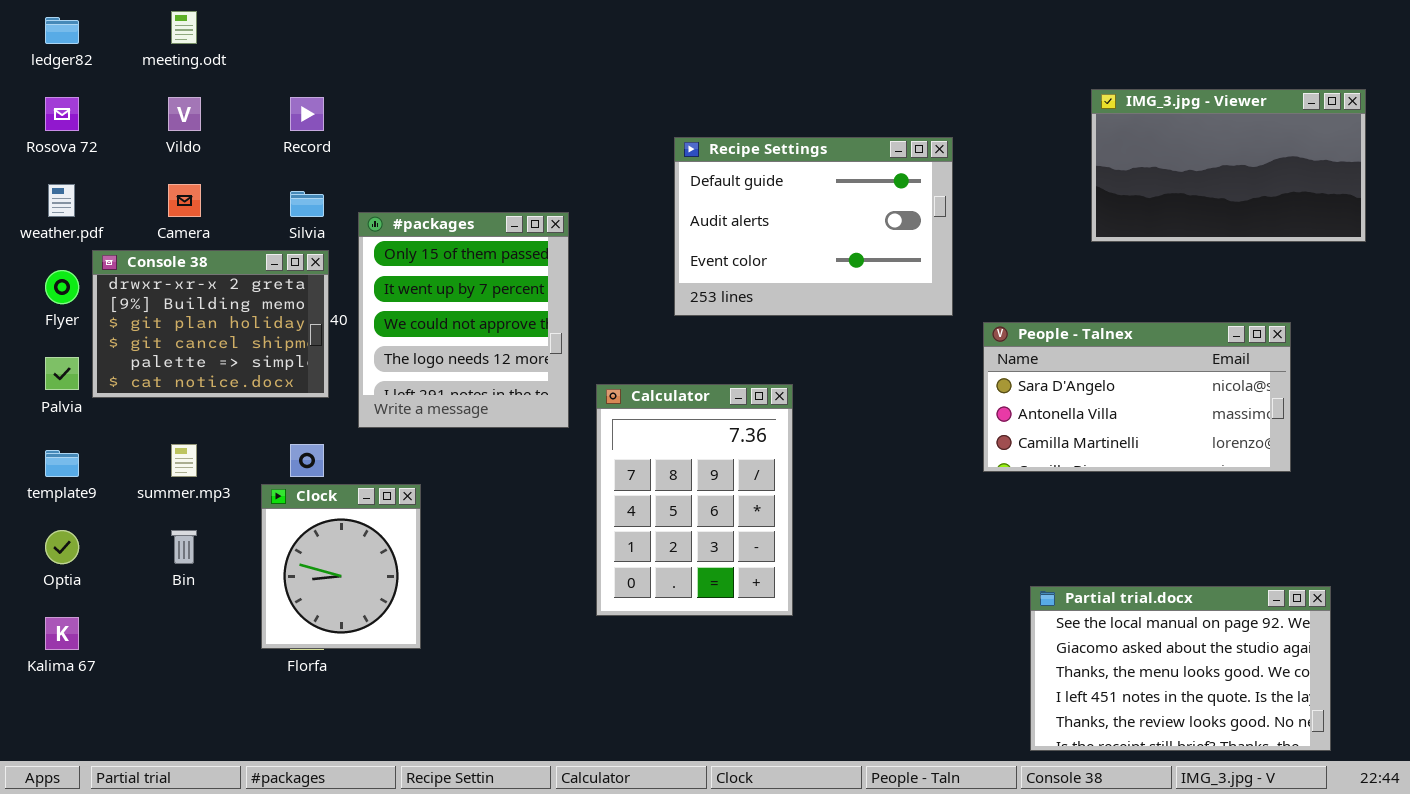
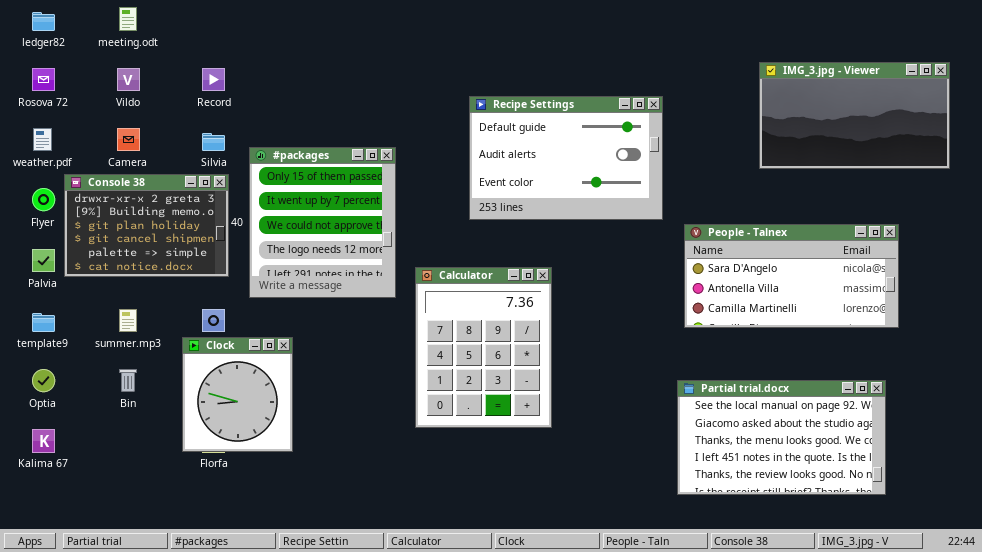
Partial trial.docx: [1030,586,1331,751] -> [677,380,886,495], moved

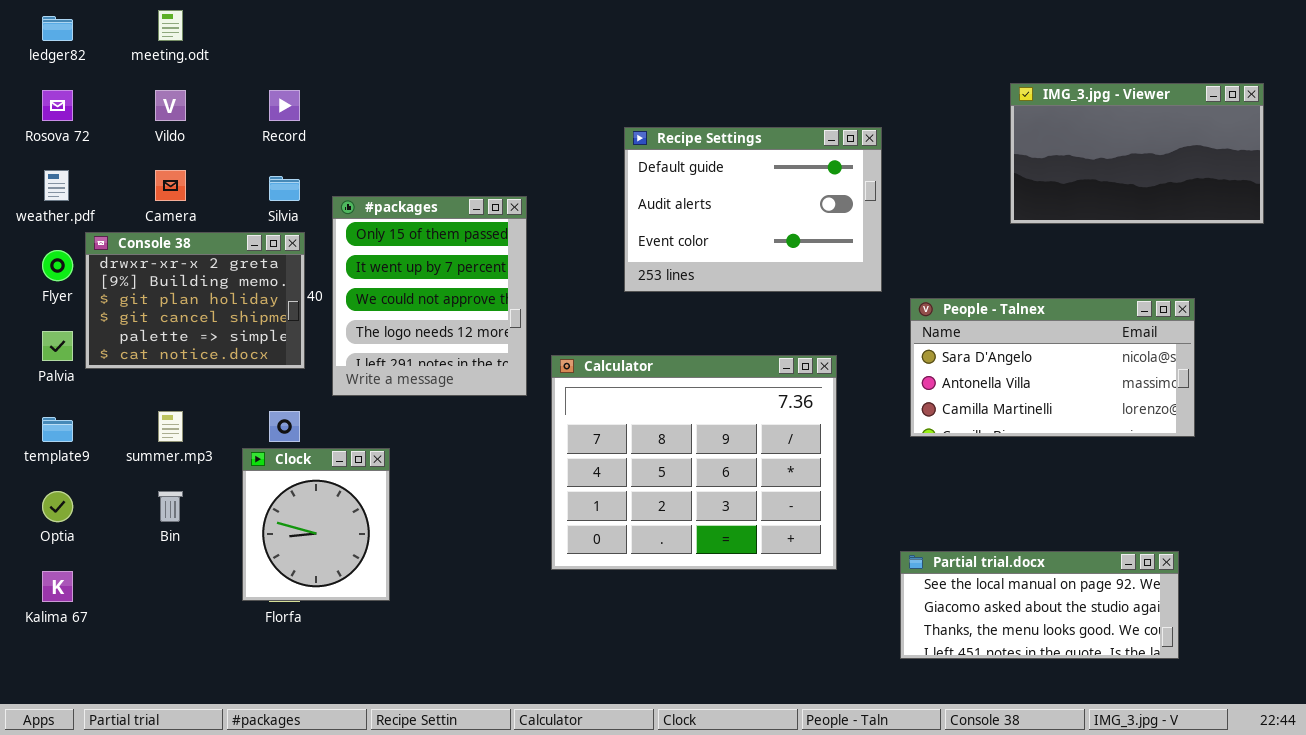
Calculator: [415,267,552,428] -> [551,355,837,570], resized
Partial trial.docx: [677,380,886,495] -> [900,551,1179,659], resized

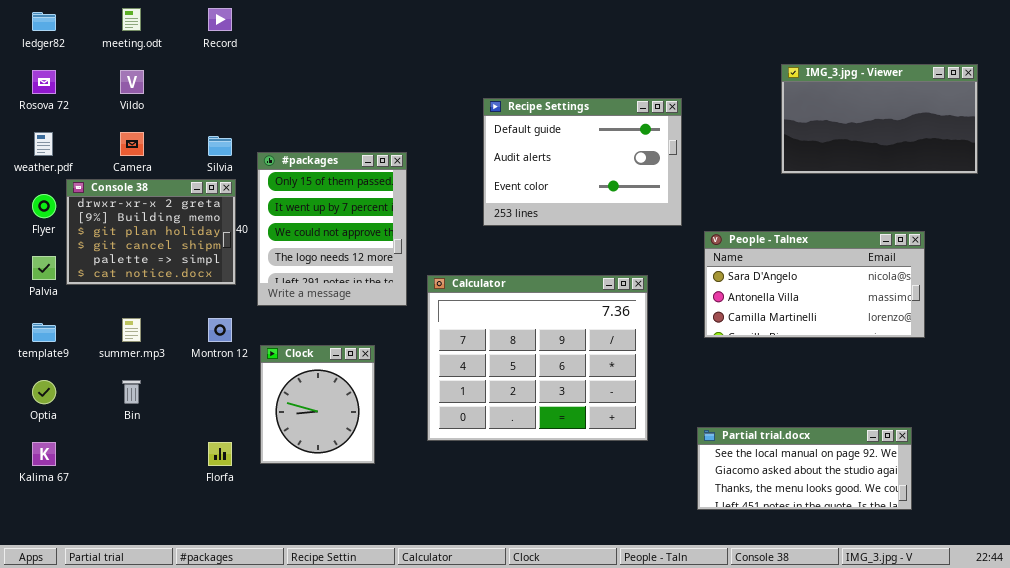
Record: [269,90,300,121] -> [208,8,232,31], moved
Clock: [242,448,390,601] -> [260,345,375,464], moved

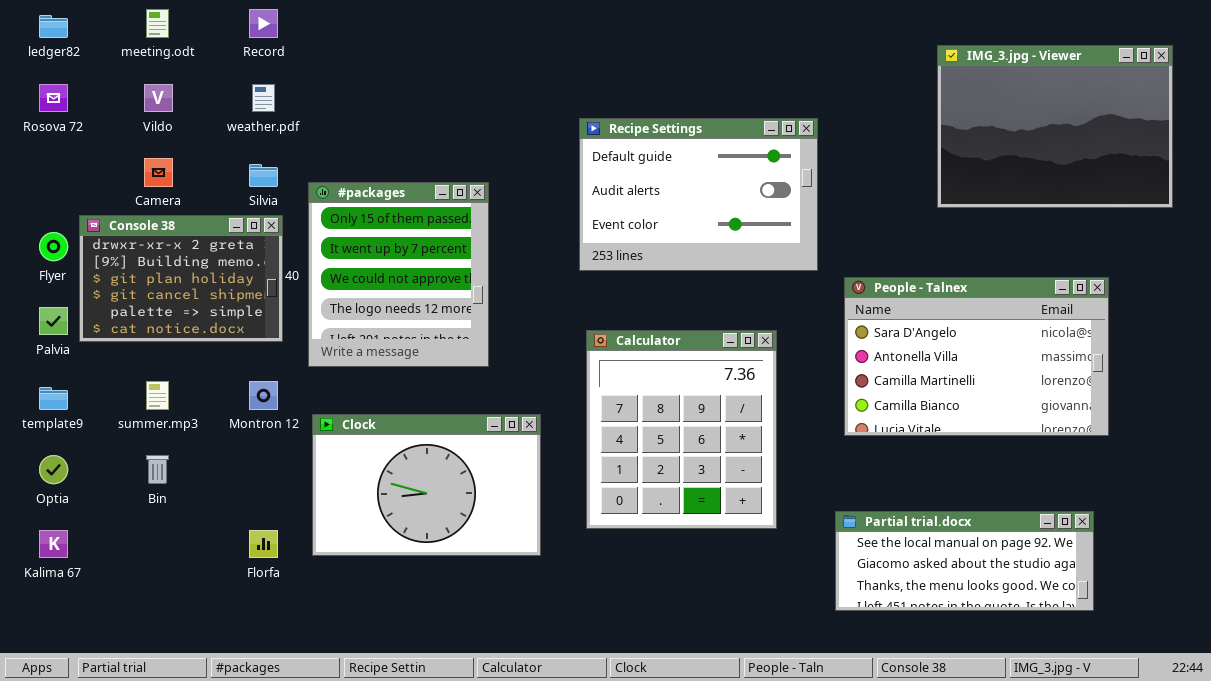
IMG_3.jpg - Viewer: [781,64,978,174] -> [937,45,1173,208], resized
weather.pdf: [34,132,53,156] -> [252,84,275,112], moved
People - Talnex: [704,231,925,338] -> [844,277,1109,436], resized
Calculator: [427,275,648,441] -> [586,330,777,529], resized
Clock: [260,345,375,464] -> [312,414,541,556], resized

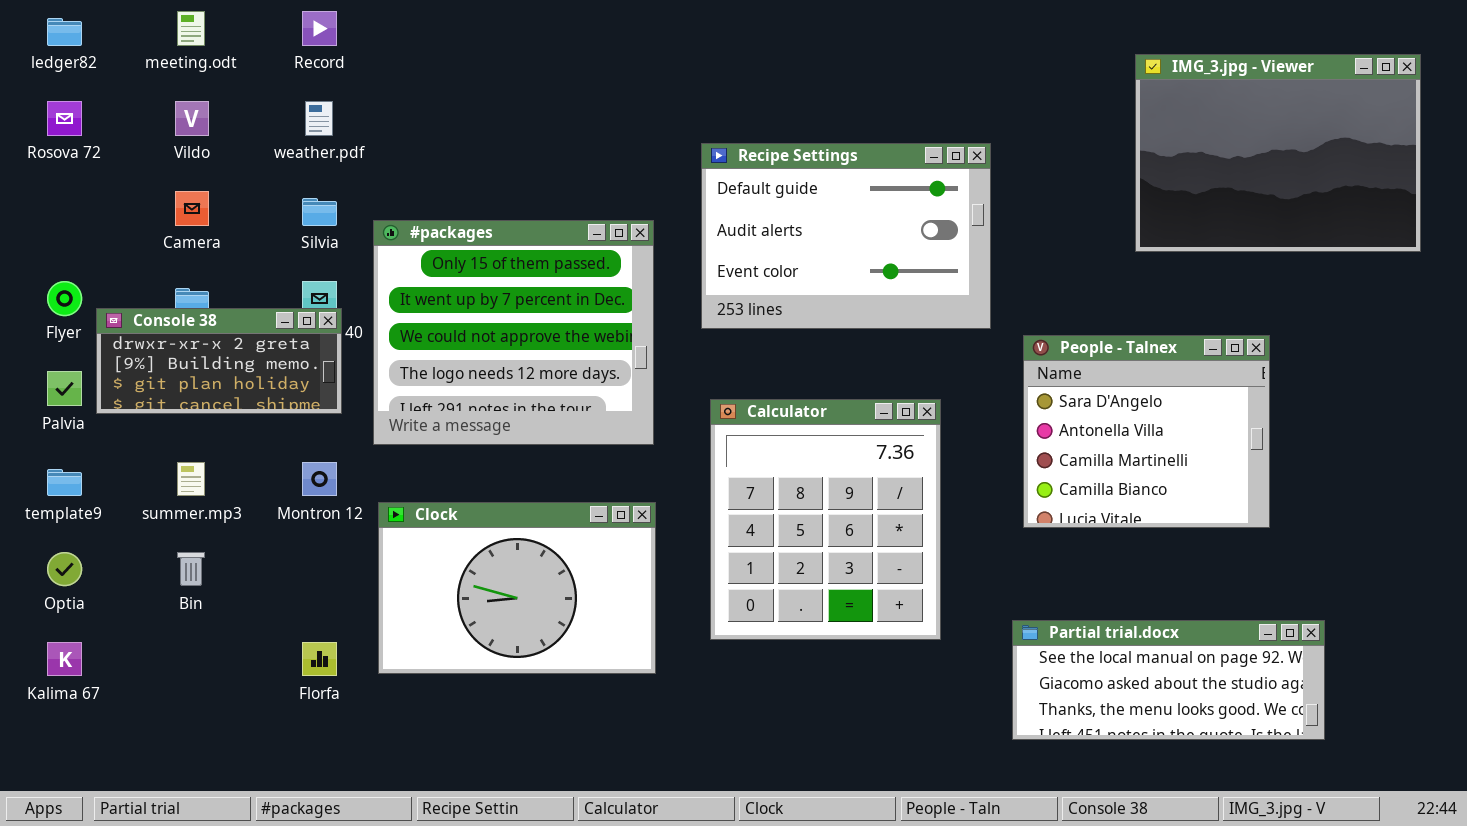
#packages: [308,182,489,367] -> [373,220,654,445], resized
Console 38: [79,215,283,342] -> [96,308,342,414], resized
People - Talnex: [844,277,1109,436] -> [1023,335,1270,528], resized

